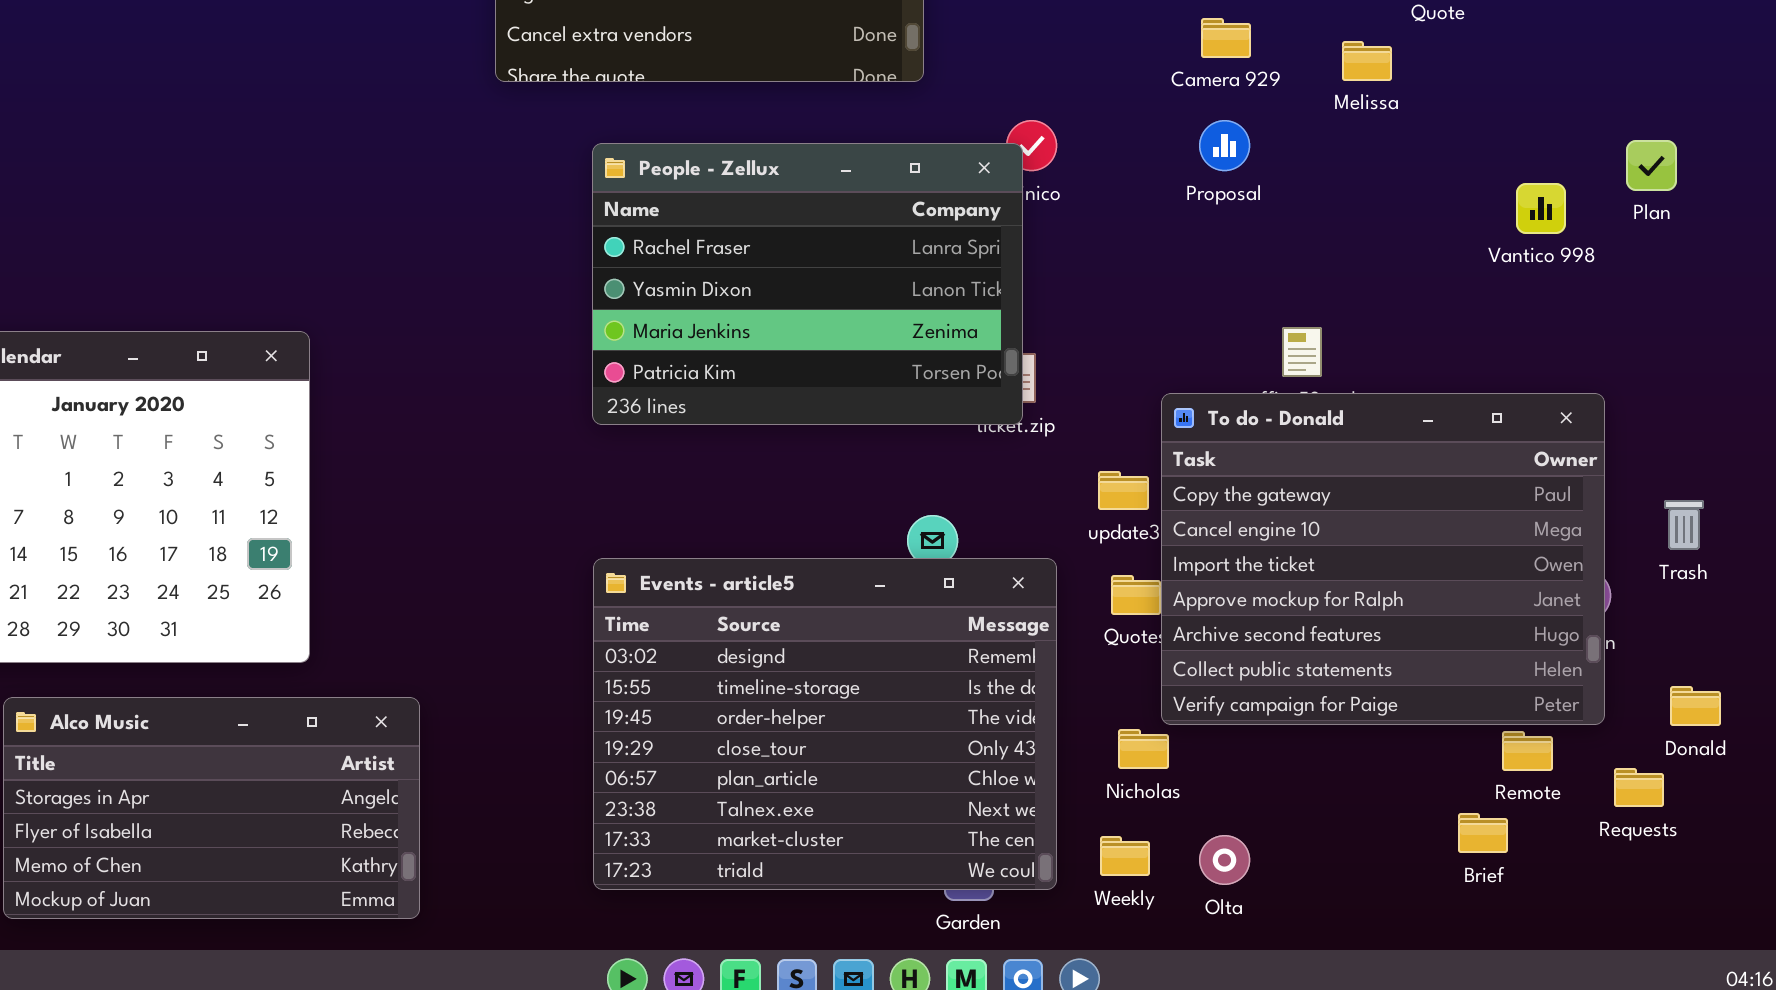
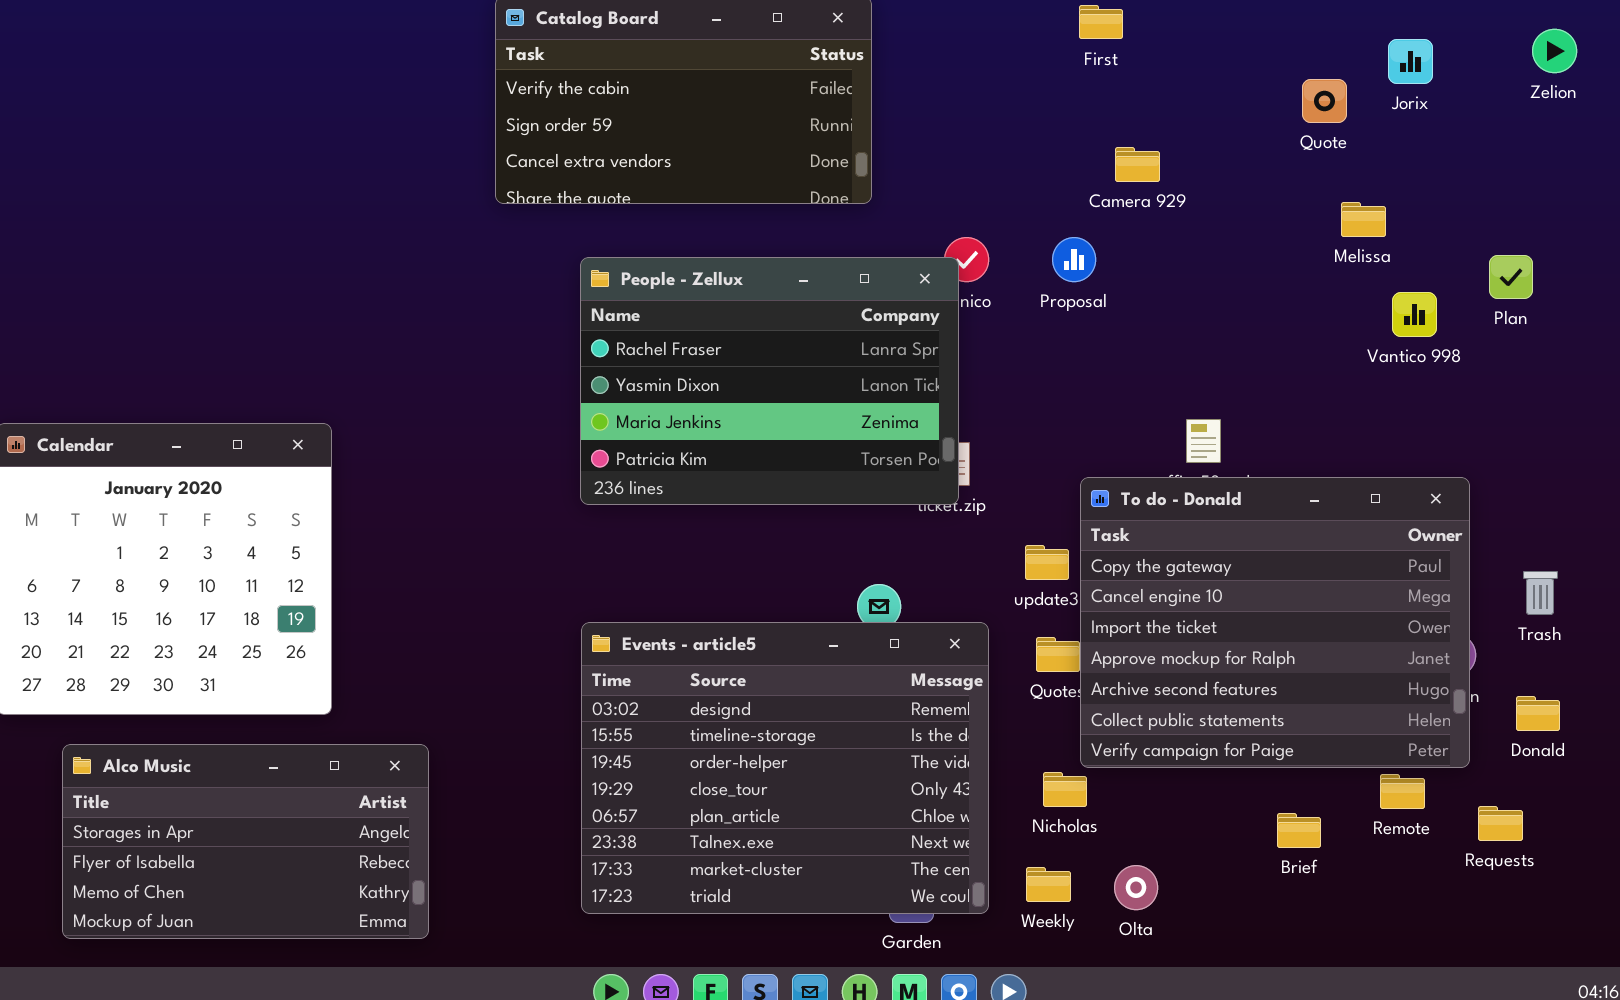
Melissa: [1342,41,1392,81] -> [1341,202,1386,237], moved
Proposal: [1199,120,1250,171] -> [1052,237,1096,282], moved
Donald: [1670,686,1721,726] -> [1516,696,1560,731], moved
Brief: [1458,813,1508,853] -> [1277,813,1321,848], moved

